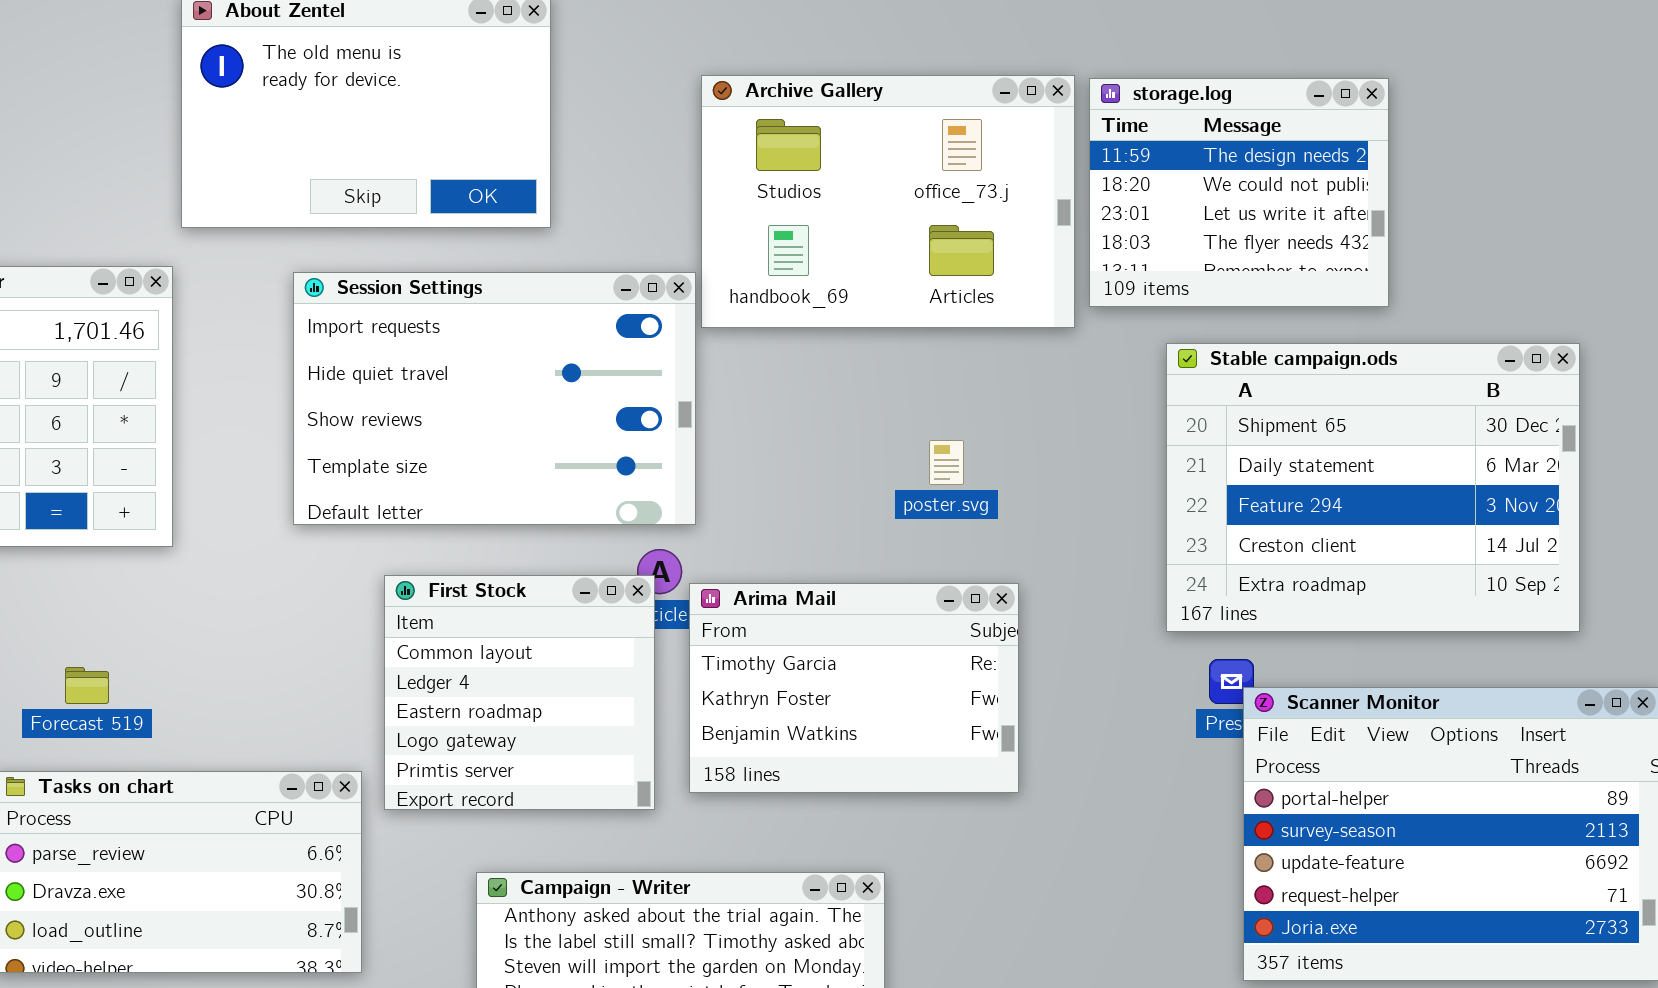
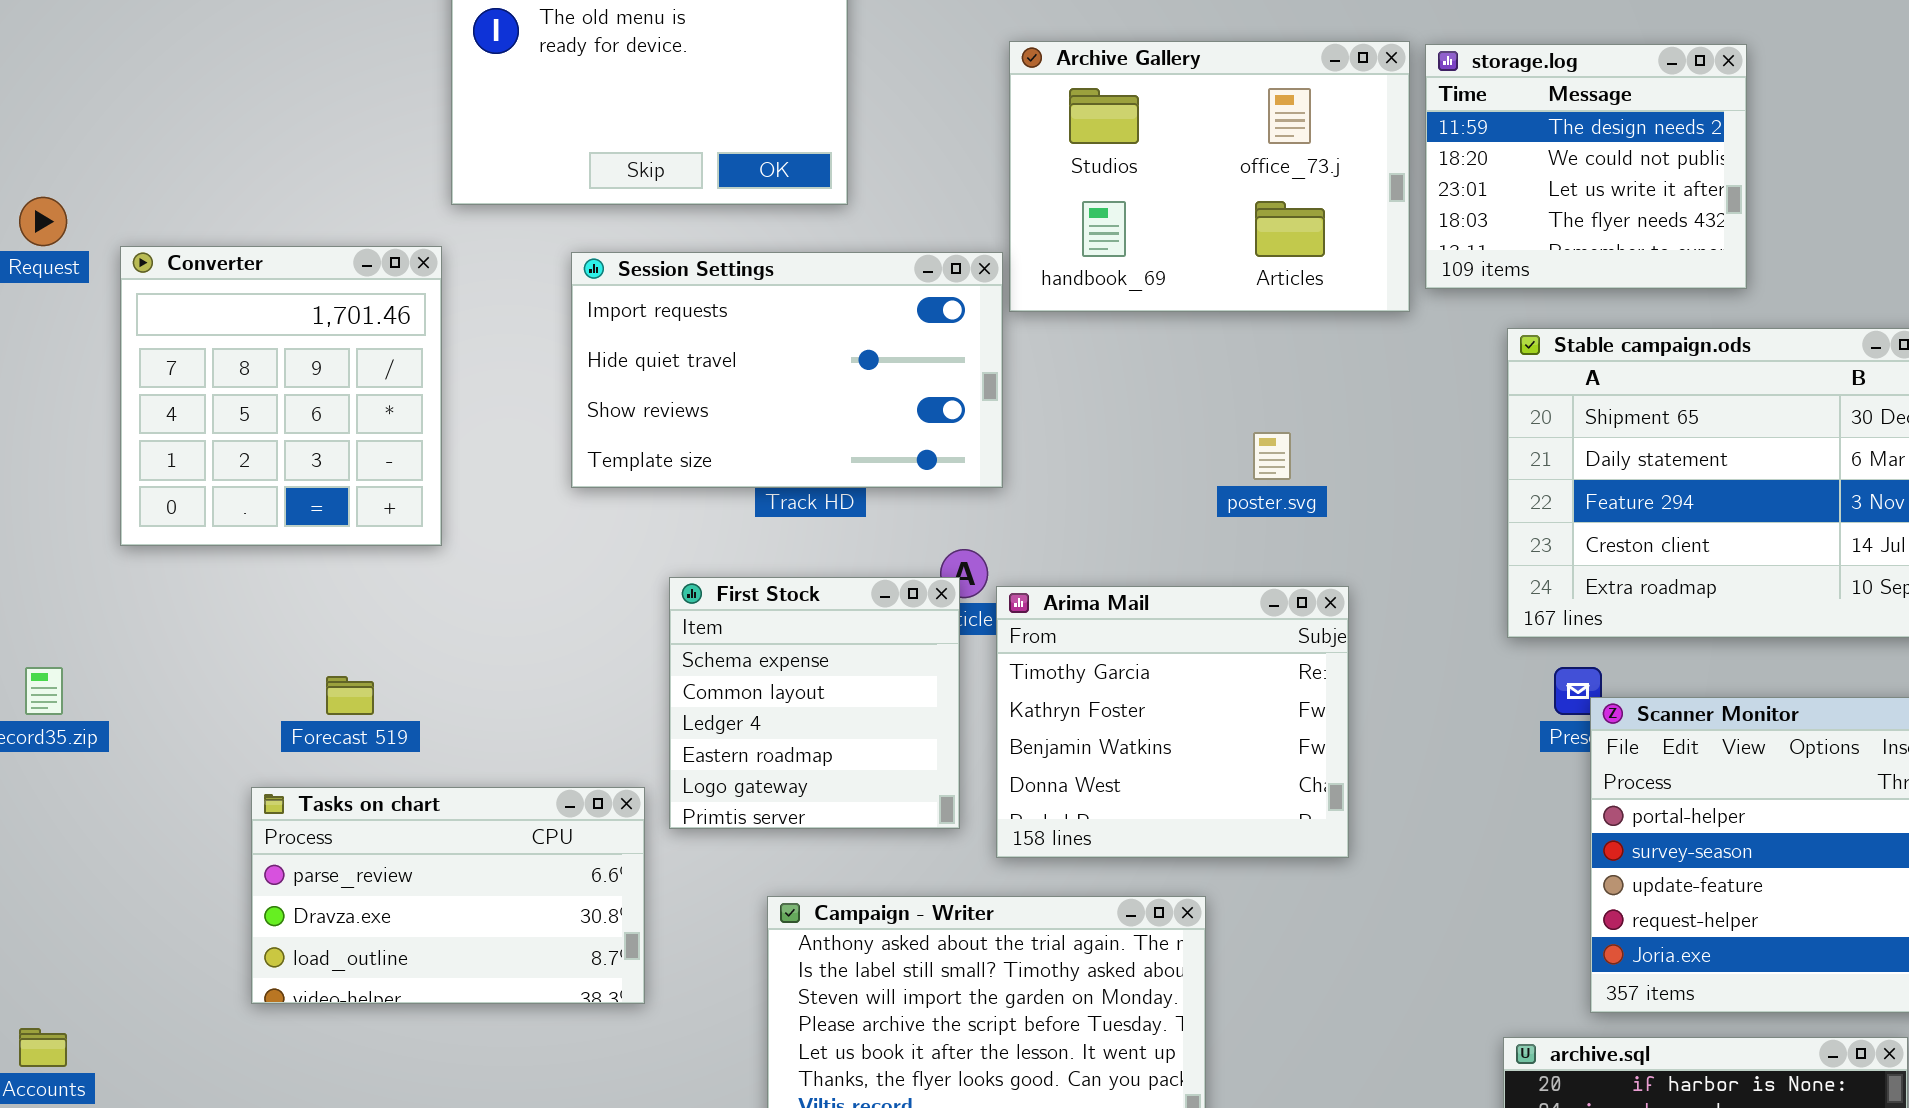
Session Settings: [293,272,696,525] -> [571,252,1003,488], resized
First Stock: [384,575,655,810] -> [669,577,960,829], scrolled up 1 row
Arima Mail: [689,583,1019,793] -> [996,586,1349,858], resized

